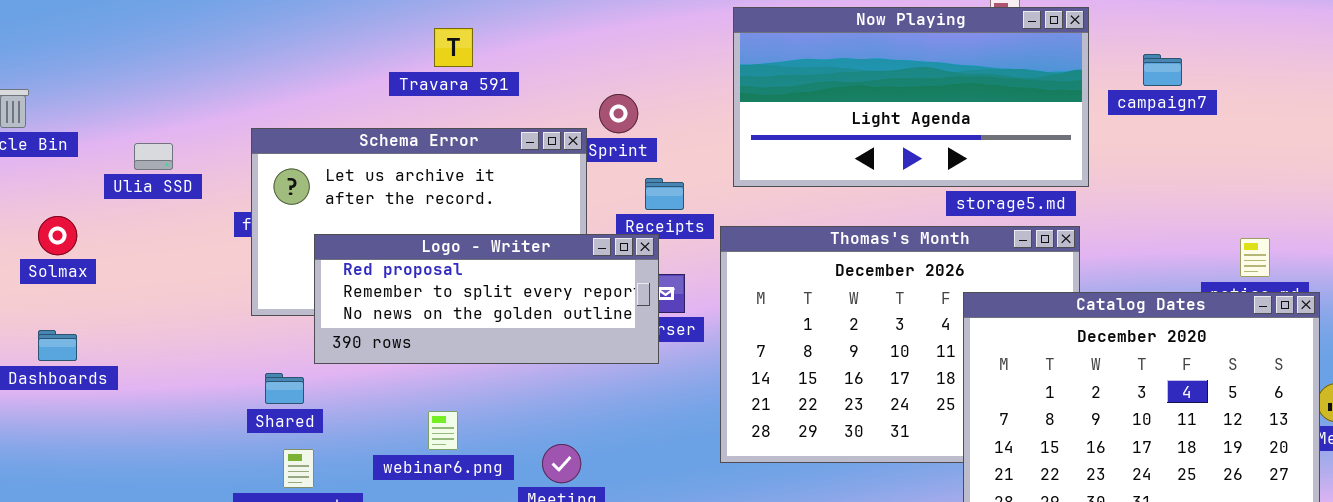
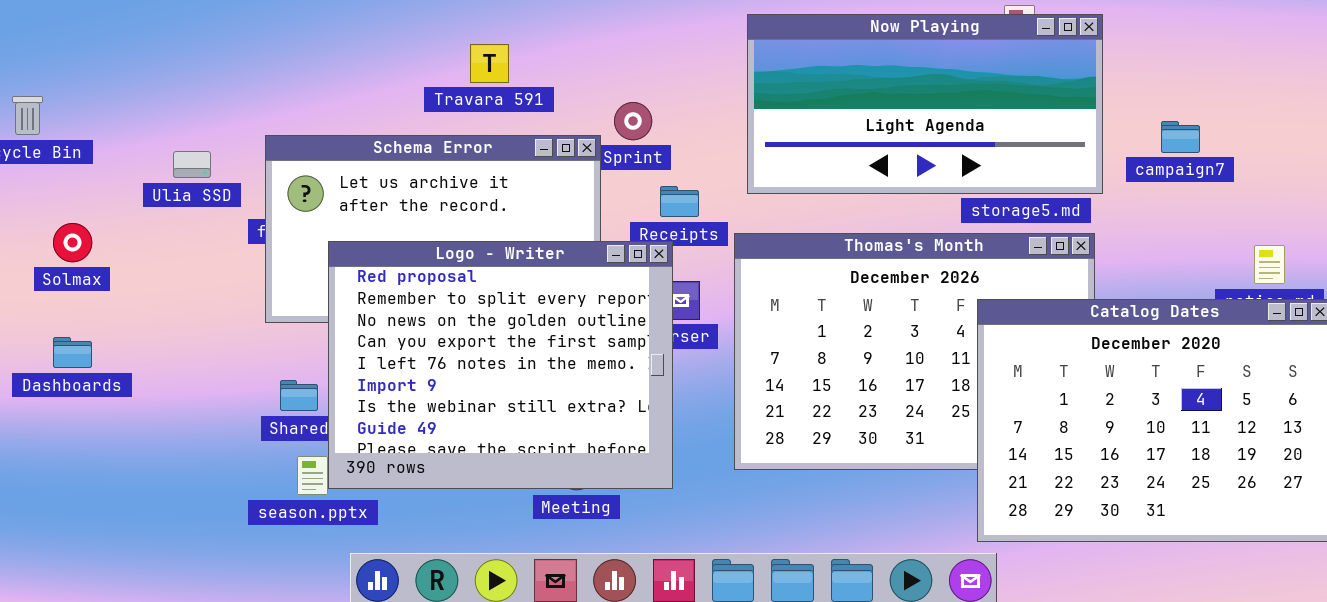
Travara 591: [434,28,473,67] -> [470,44,509,83], moved
campaign7: [1143,54,1182,86] -> [1161,121,1200,153], moved
Ulia SSD: [134,143,173,170] -> [173,151,211,178], moved
Logo - Writer: [314,234,659,364] -> [328,241,673,489], resized

